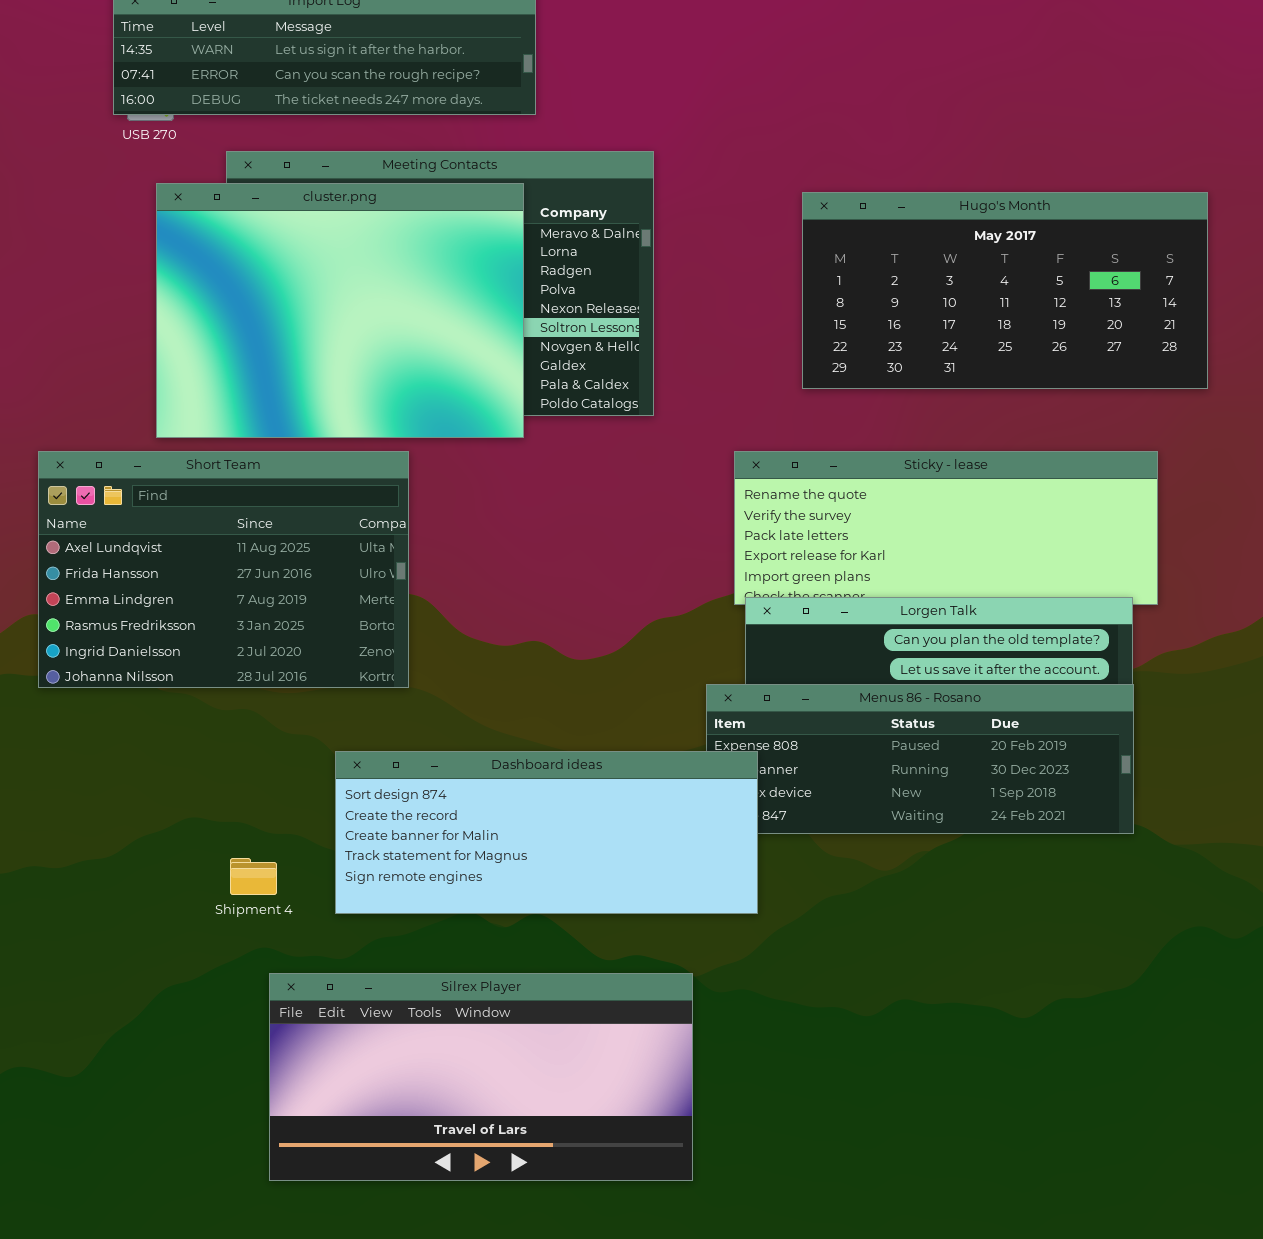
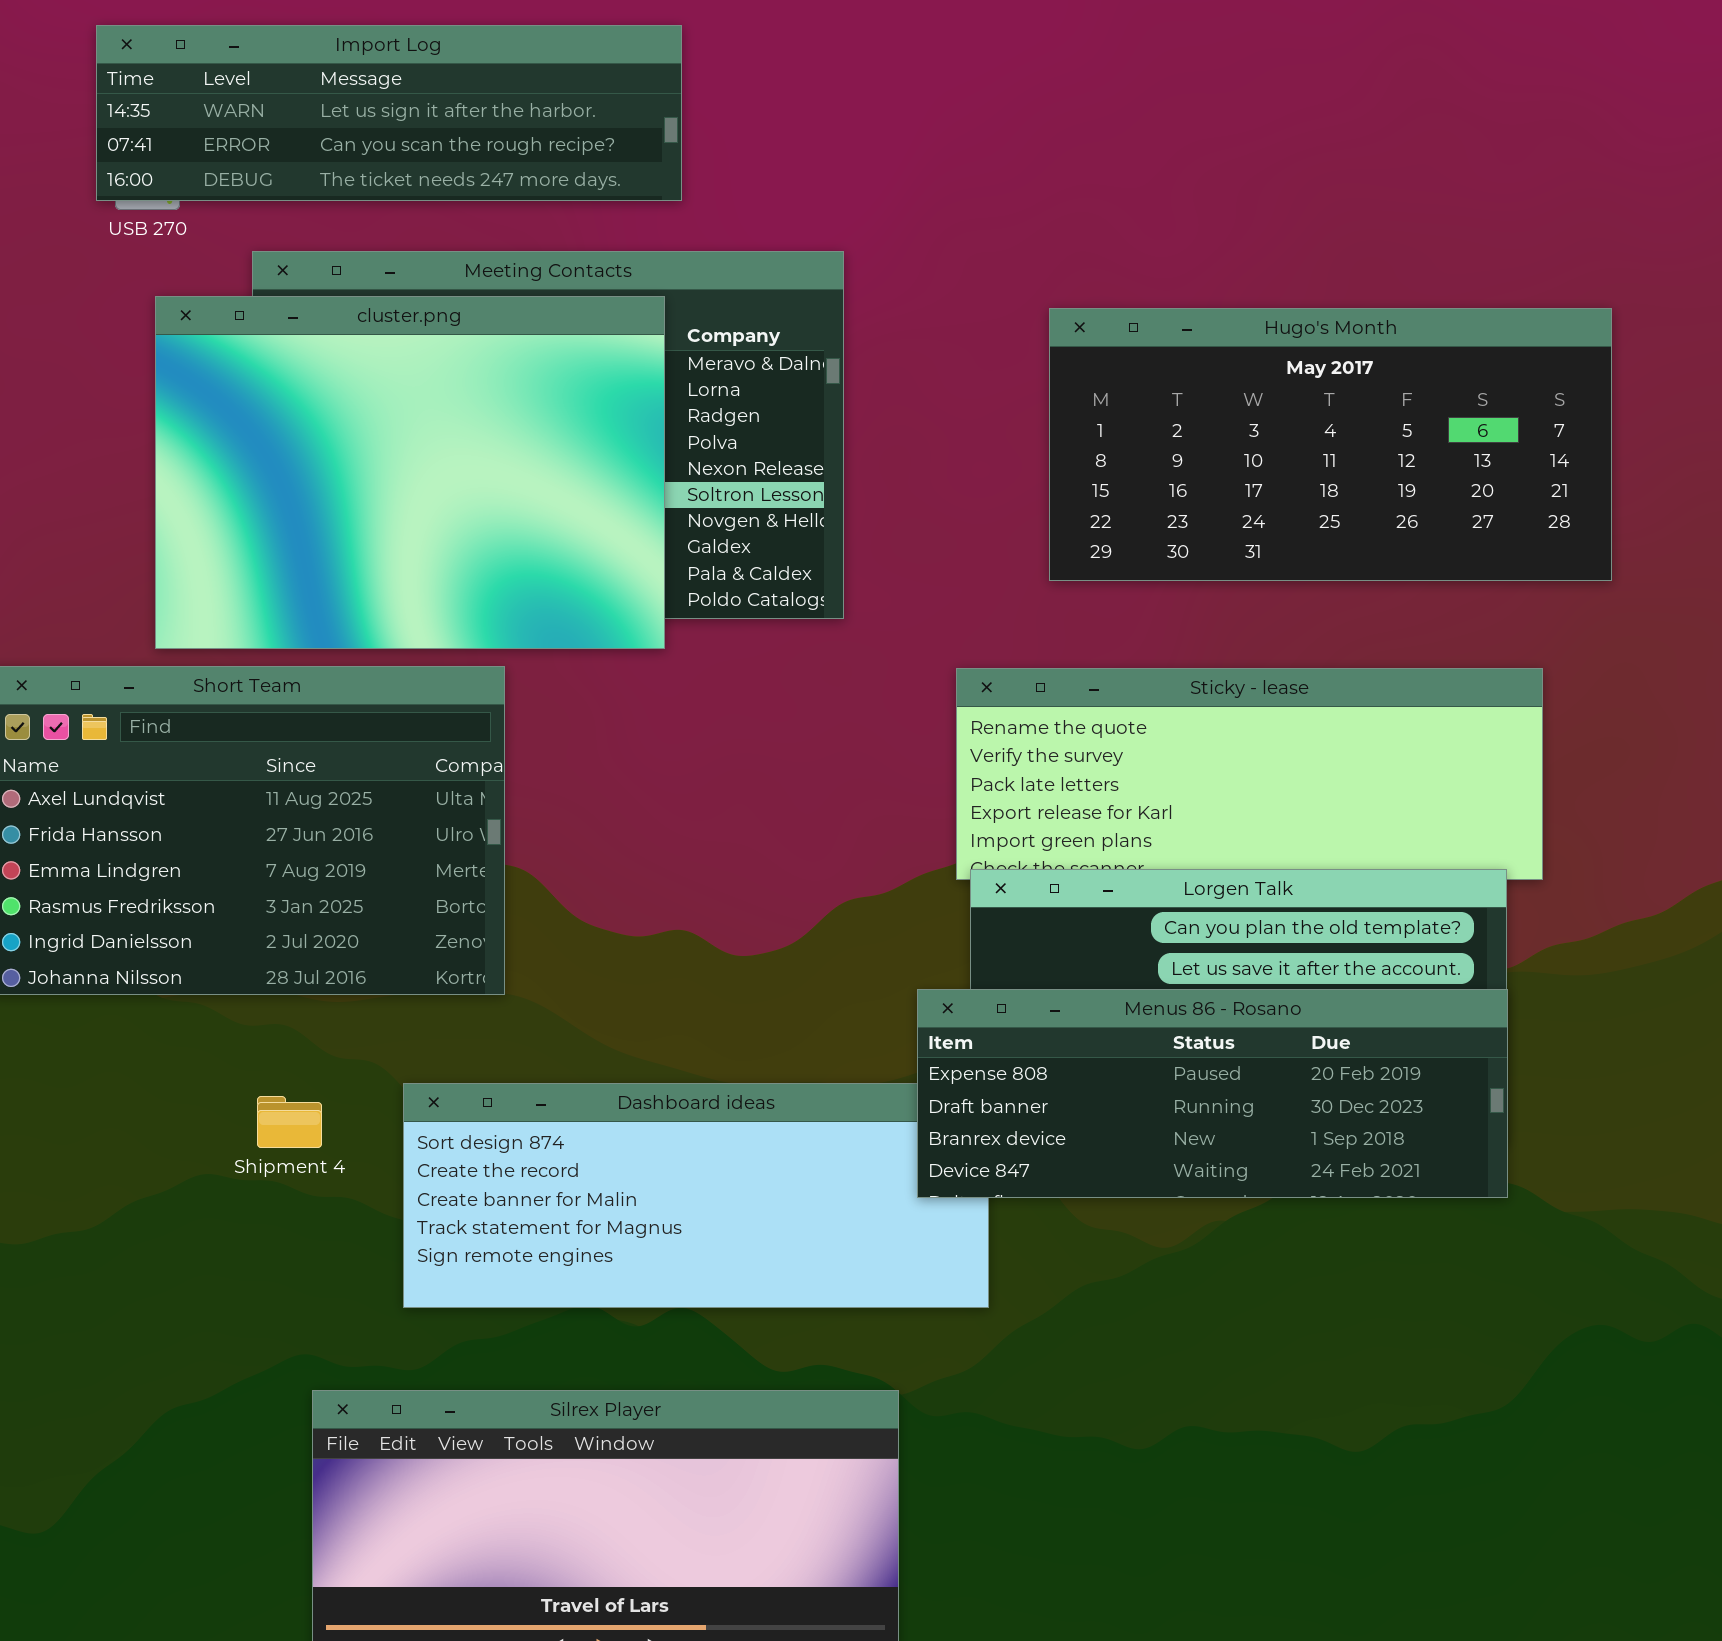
Menus 86 - Rosano: [706,684,1134,834] -> [917,989,1508,1198], raised
Shipment 4: [230,858,277,895] -> [257,1096,322,1148], moved

